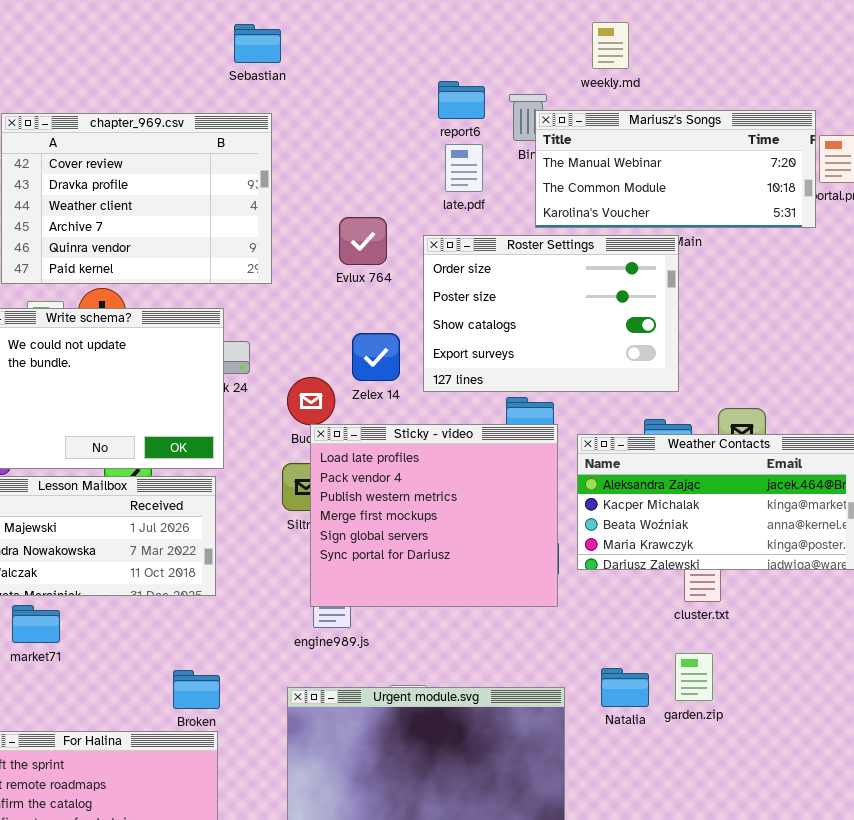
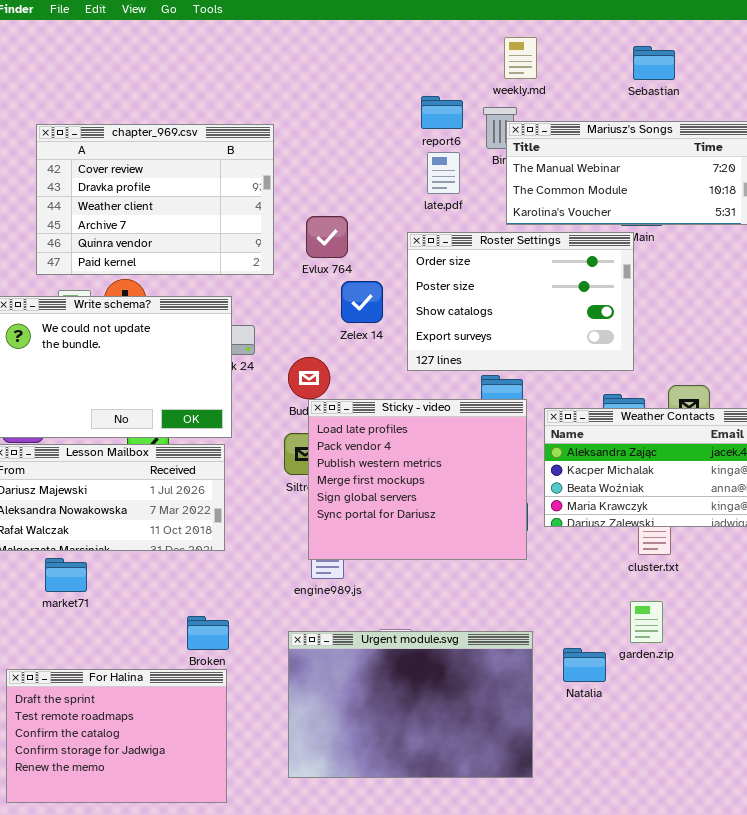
weekly.md: [592,22,629,69] -> [504,37,537,79], moved
Sebastian: [234,24,281,63] -> [633,46,675,80], moved
Evlux 764: [339,217,387,265] -> [306,216,348,258], moved
Zelex 14: [352,333,400,381] -> [341,281,383,323], moved
Natalia: [601,668,649,707] -> [563,648,606,682], moved

